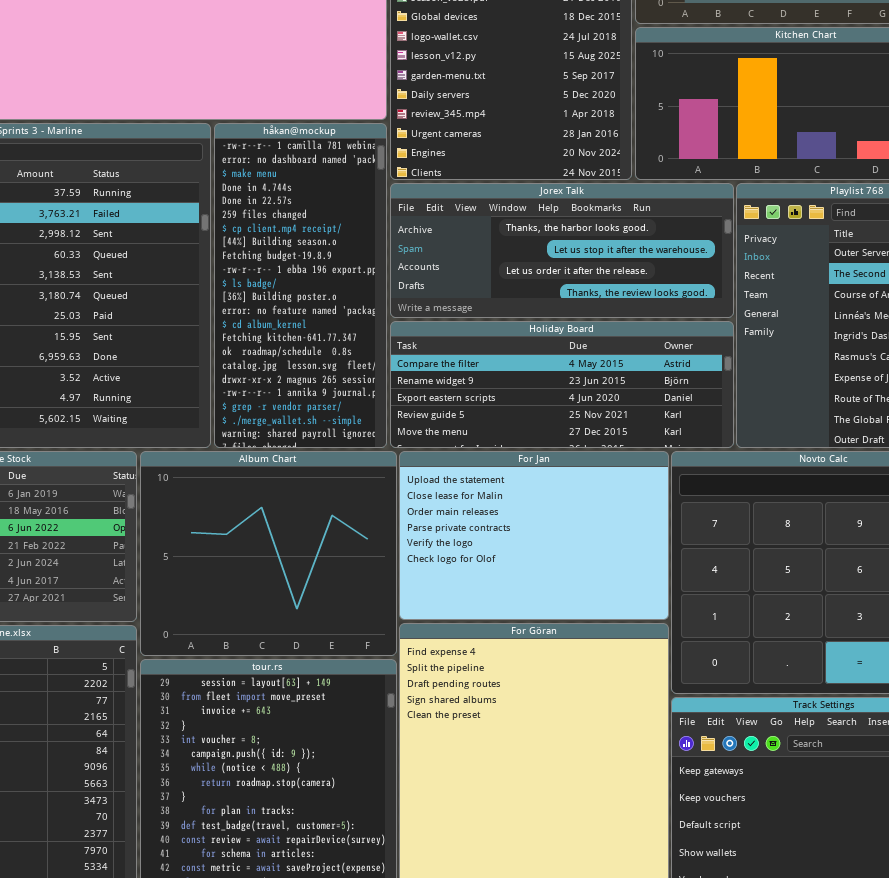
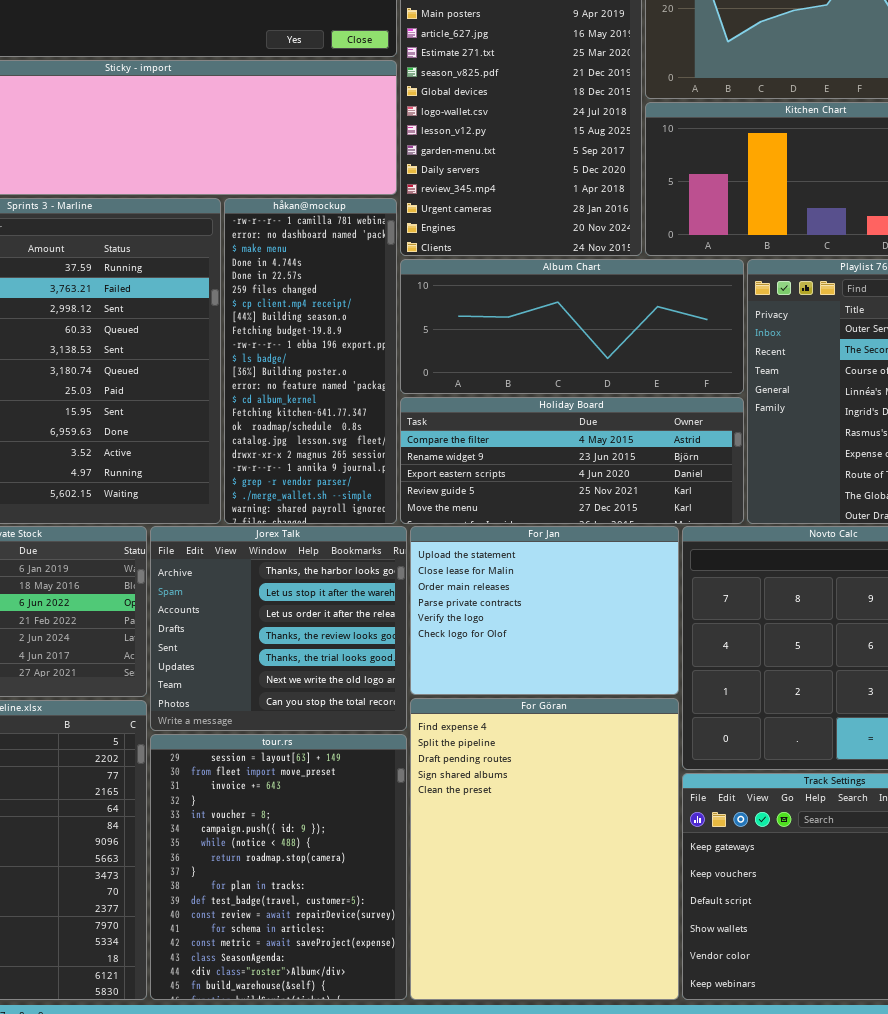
Jorex Talk: [390,183,734,318] -> [150,526,407,731], moved, resized
Album Chart: [140,451,397,656] -> [400,259,744,394], moved, resized

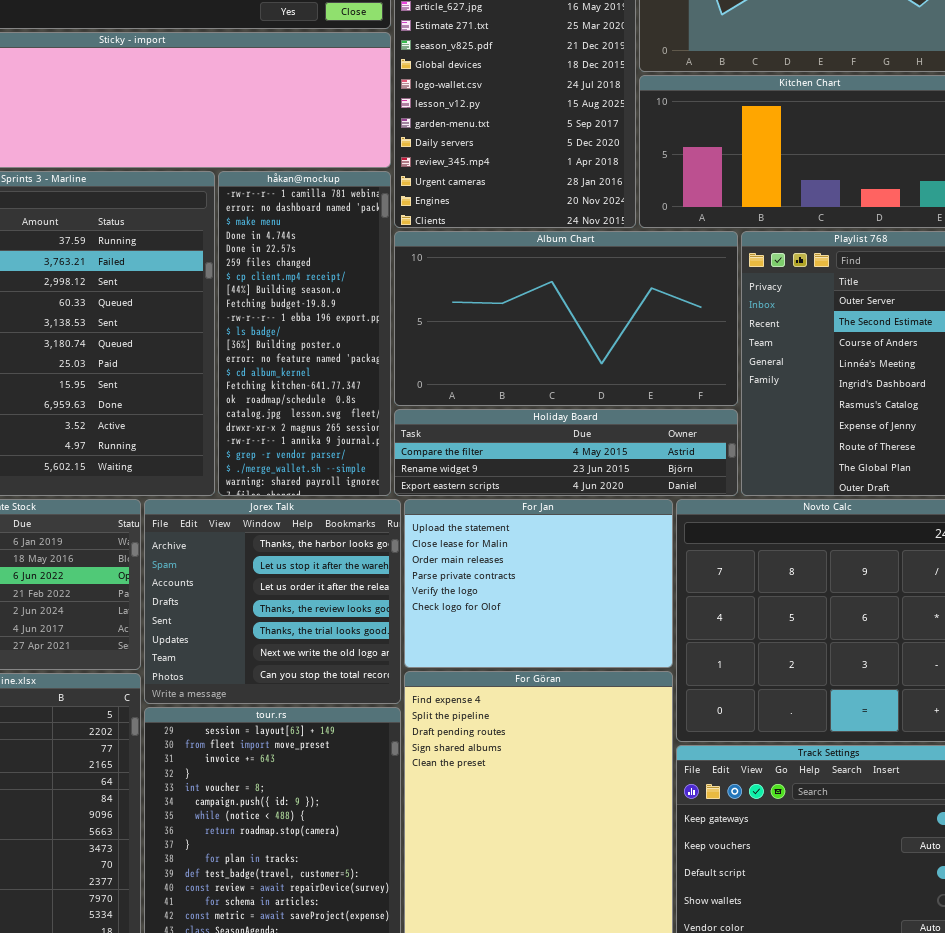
Album Chart: [400,259,744,394] -> [394,231,738,406], resized
Holiday Board: [400,397,744,524] -> [394,409,738,496], resized

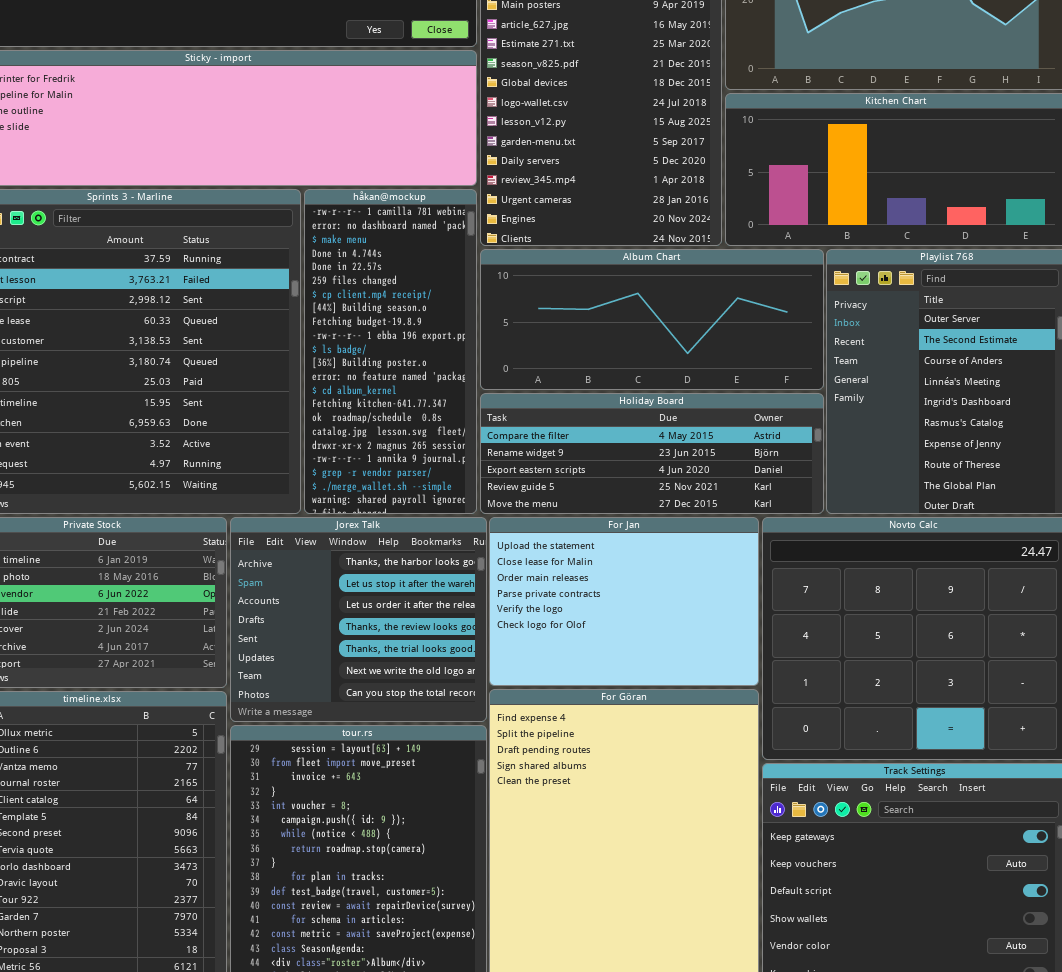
Album Chart: [394,231,738,406] -> [480,249,824,390], resized
Holiday Board: [394,409,738,496] -> [480,393,824,514], resized

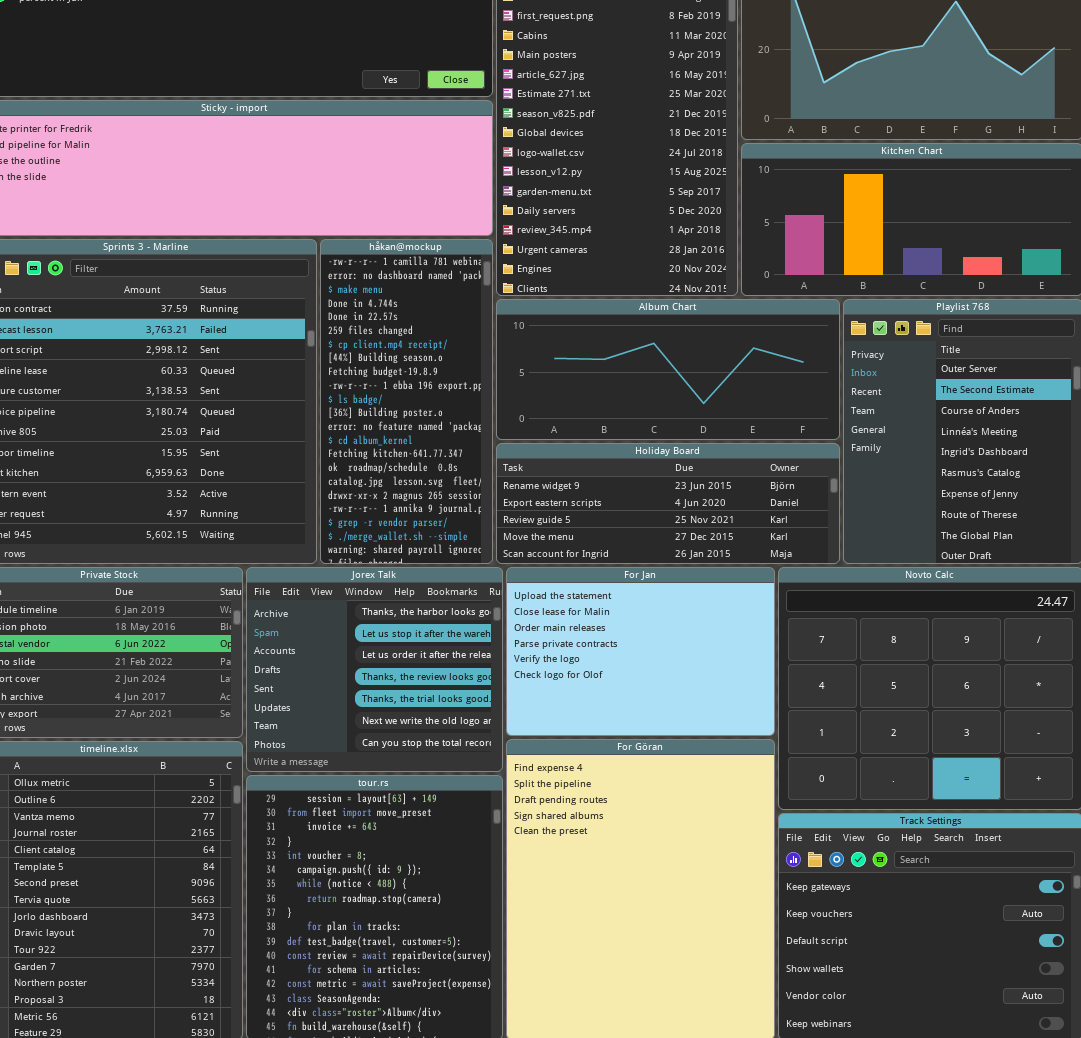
Holiday Board: [480,393,824,514] -> [496,443,840,564], scrolled down 1 row

